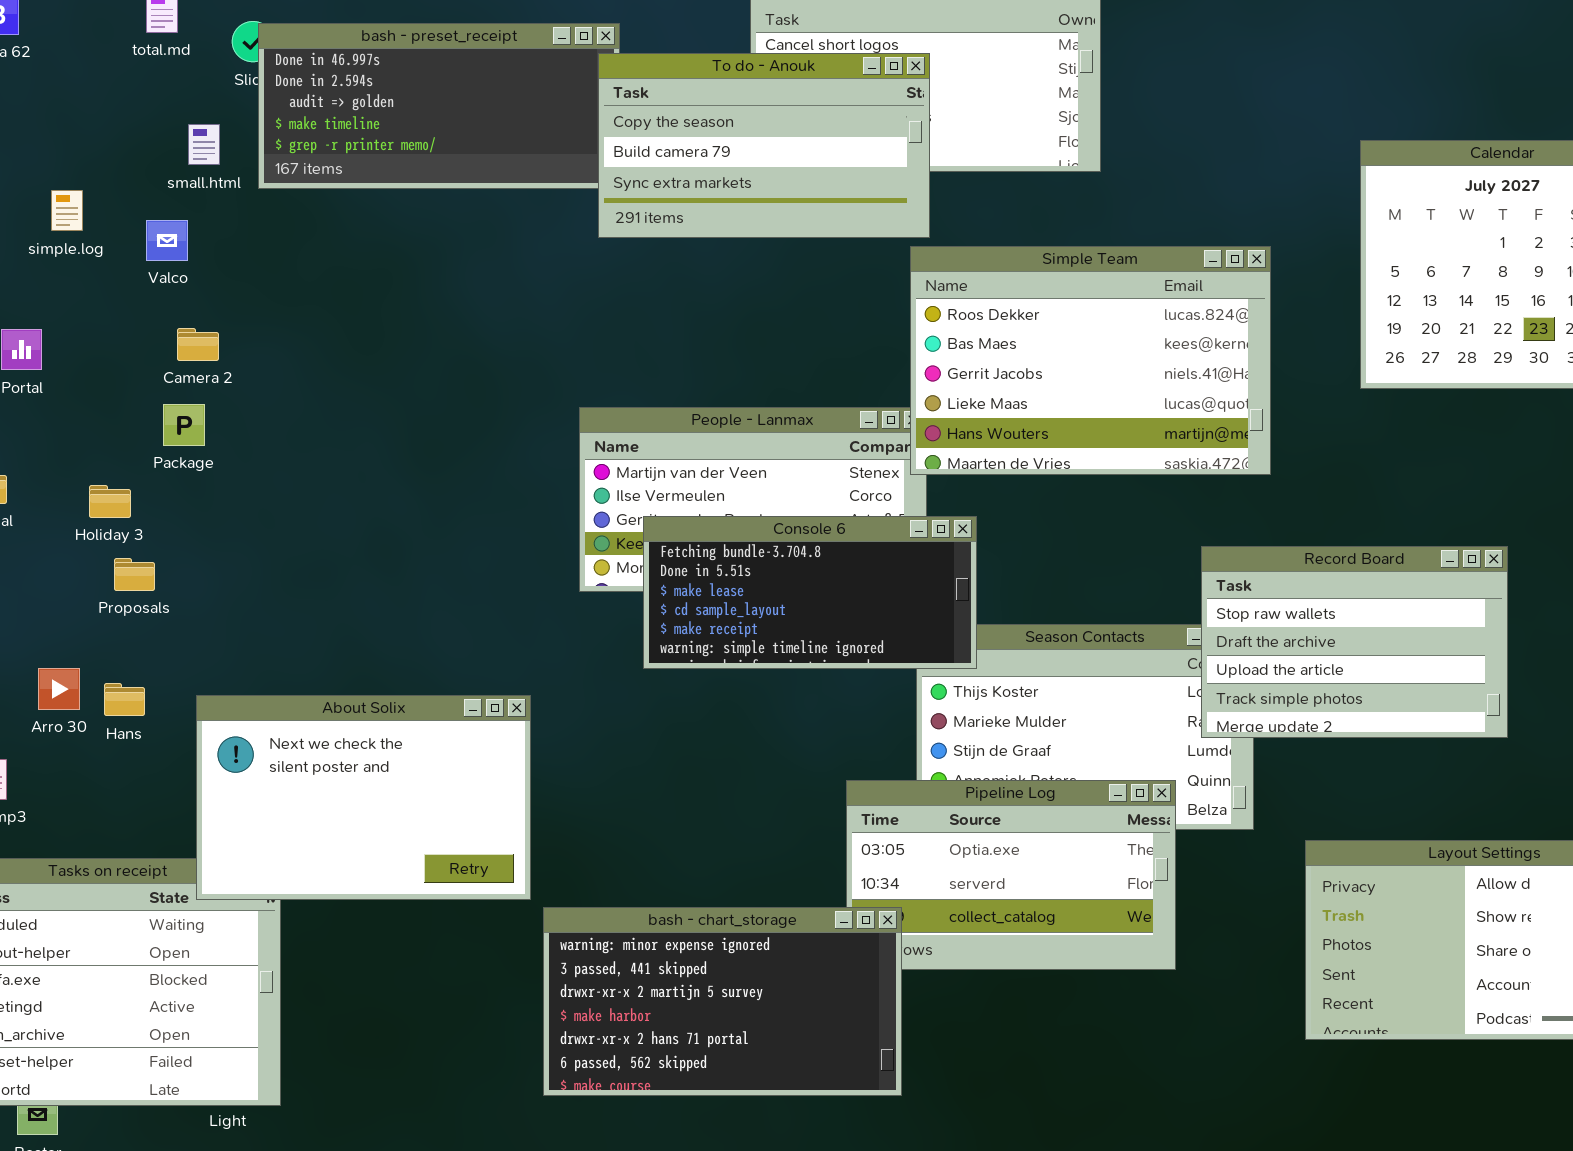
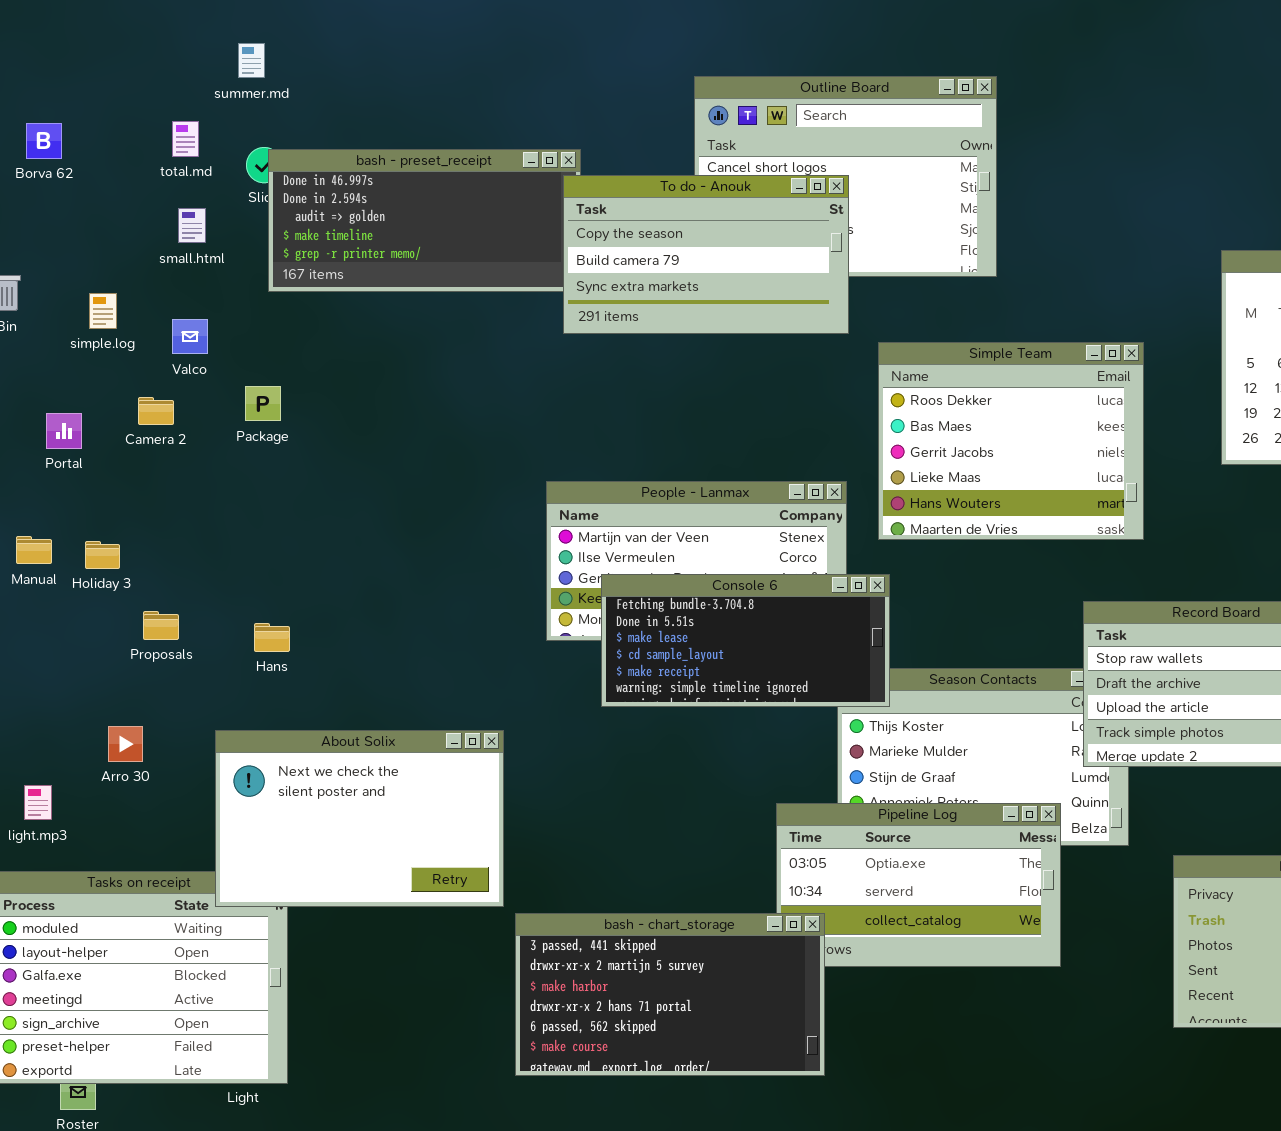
small.html: [188,124,220,165] -> [178,208,206,243], moved
Simple Team: [910,246,1271,475] -> [878,342,1144,540], resized
Camera 2: [177,328,219,361] -> [138,397,174,425], moved
Package: [163,404,205,446] -> [245,386,281,421], moved
Holiday 3: [89,485,131,518] -> [85,541,120,569], moved
Arro 30: [38,668,80,710] -> [108,726,143,762], moved
Hans: [104,683,145,716] -> [254,623,290,652], moved
bash - chart_storage: [543,907,902,1096] -> [515,913,825,1076], scrolled down 1 row

